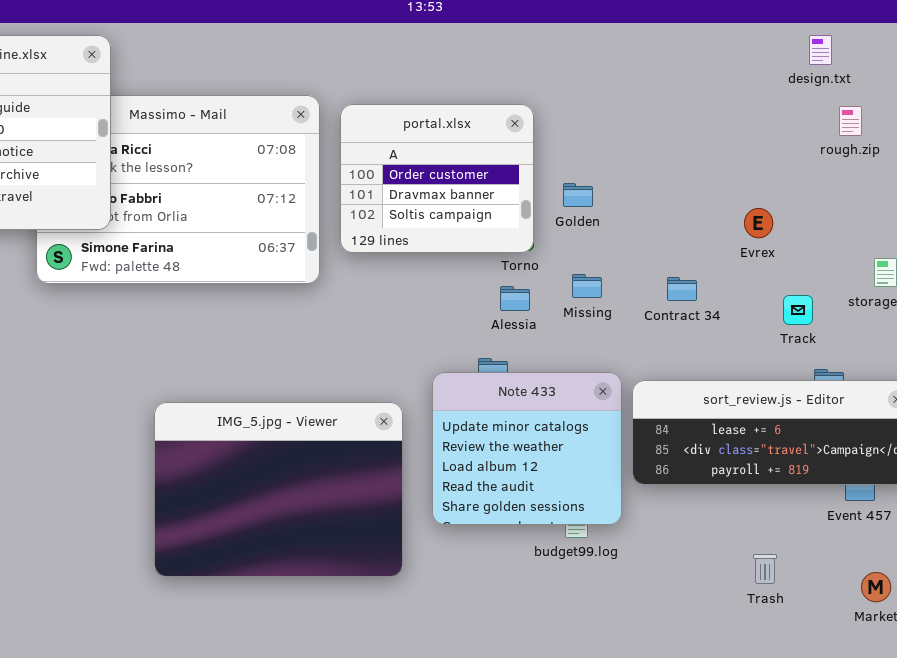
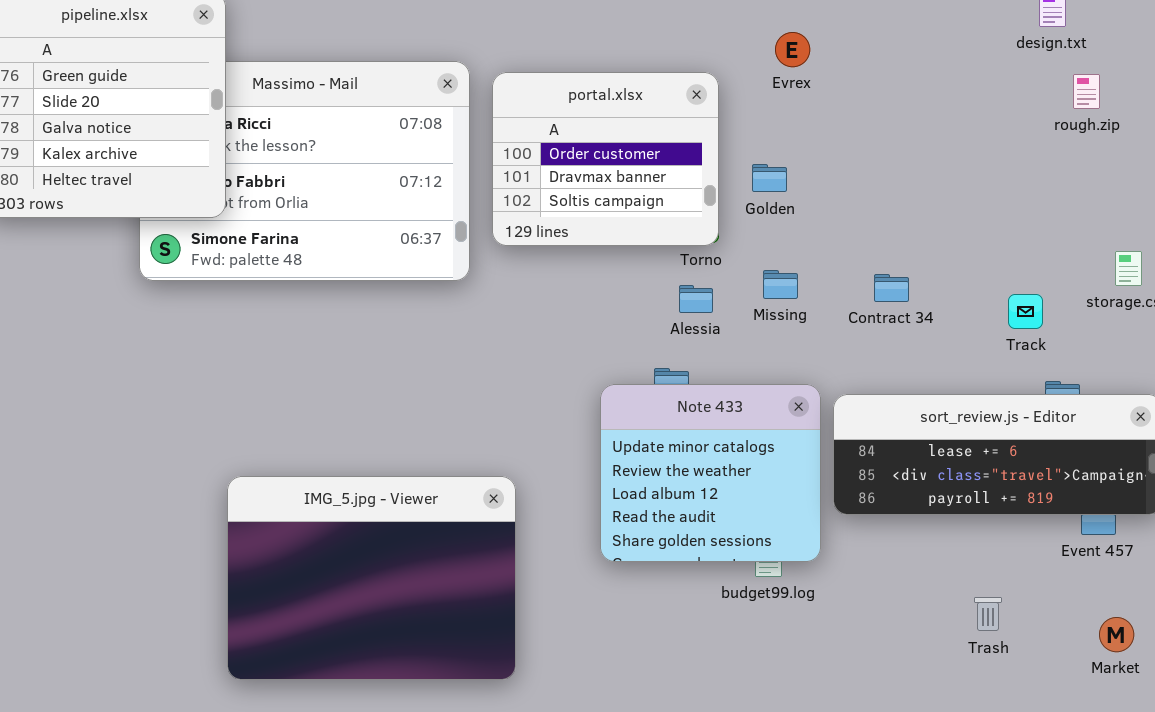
Evrex: [744,208,773,238] -> [775,32,810,67], moved
IMG_5.jpg - Viewer: [154,402,403,577] -> [227,476,516,680], moved

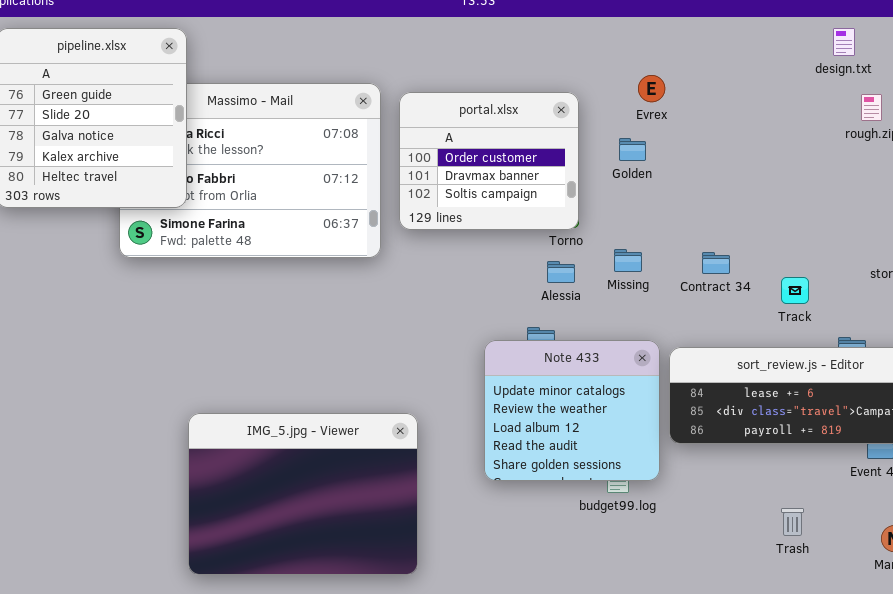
Evrex: [775,32,810,67] -> [638,75,665,102], moved
Golden: [752,164,787,192] -> [619,138,646,161], moved
Track: [1008,294,1043,329] -> [781,277,809,304], moved

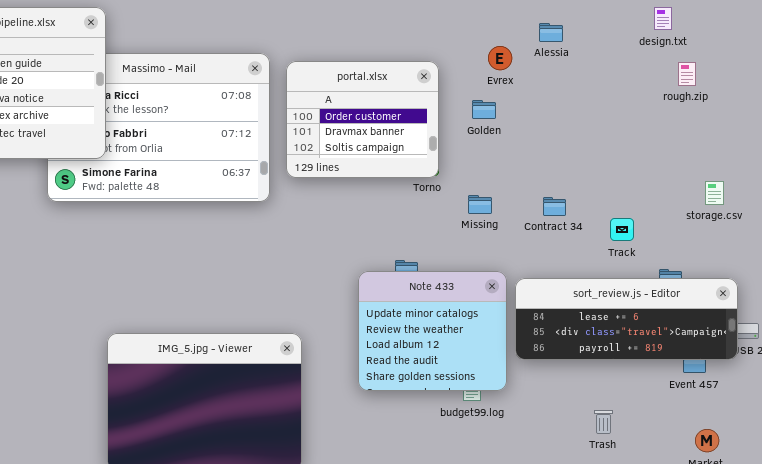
Alessia: [547,261,575,283] -> [539,23,563,42], moved
Trash: [781,508,804,536] -> [594,410,613,434], moved

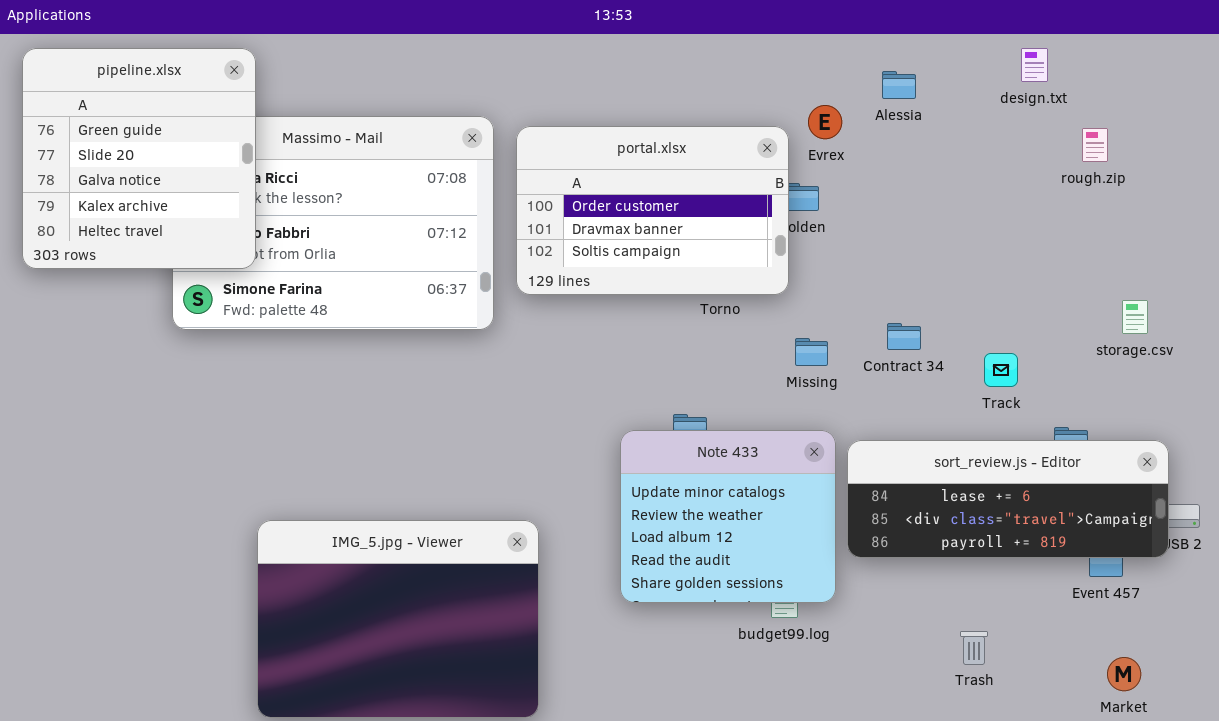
design.txt: [654,7,672,30] -> [1021,48,1048,82], moved
portal.xlsx: [286,61,439,178] -> [516,126,789,295], resized
Missing: [468,195,492,214] -> [795,338,828,366], moved

